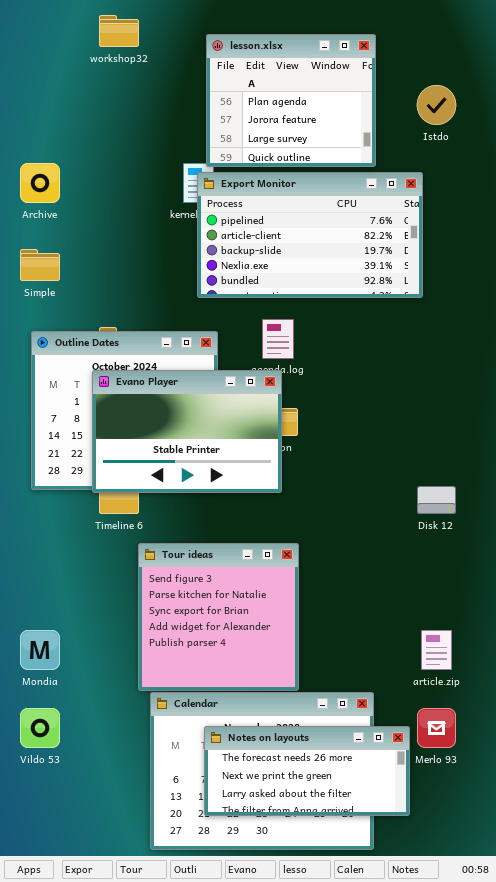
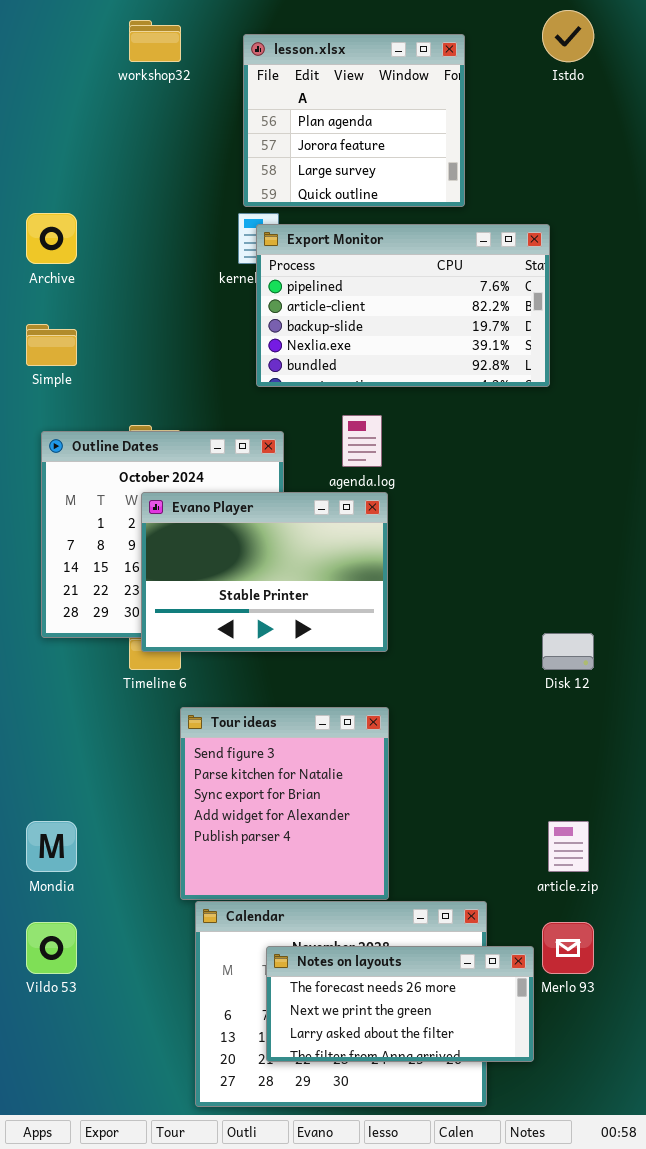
lesson.xlsx: [206,34,376,167] -> [243,34,465,207], moved
Istdo: [417,85,456,125] -> [542,10,594,62], moved
Evano Player: [92,370,282,493] -> [141,492,388,652], moved

